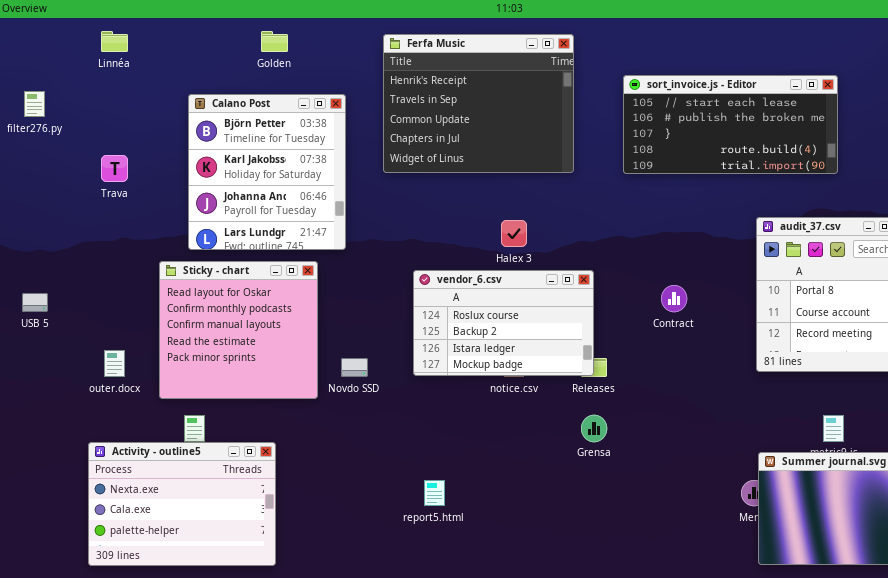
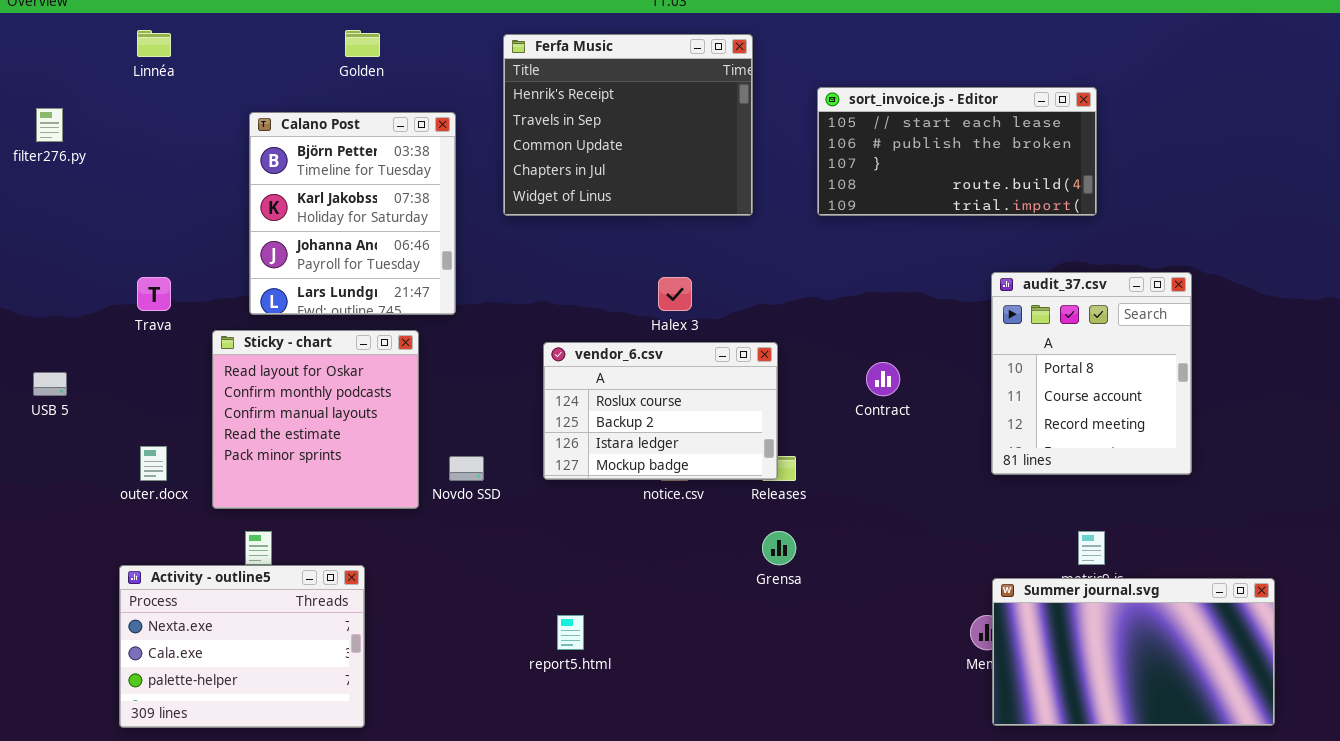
Trava: [101,155,128,182] -> [137,277,171,311], moved

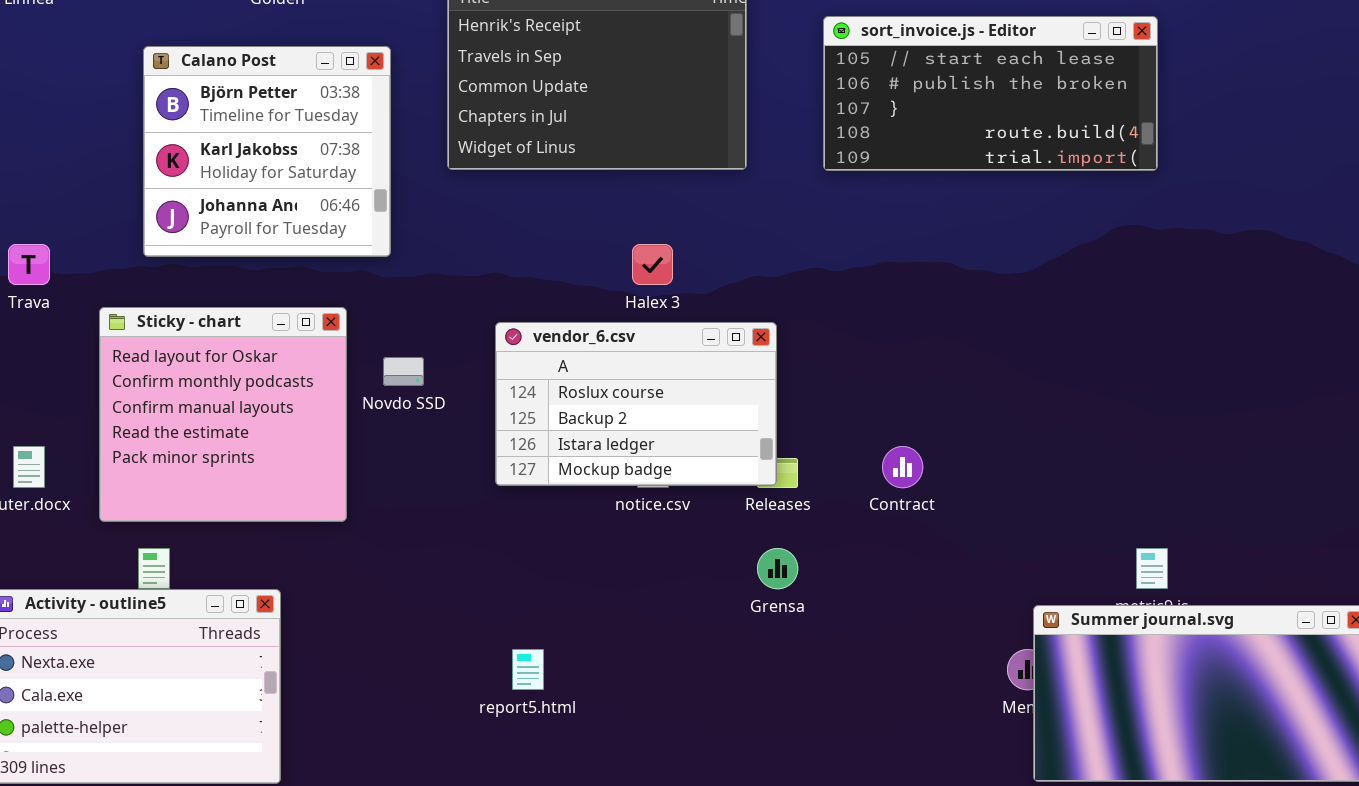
Calano Post: [249,112,456,315] -> [143,46,391,257], resized
audit_37.csv: [991,272,1192,475] -> none, closed
Contract: [866,362,900,396] -> [882,446,923,488], moved
Novdo SSD: [449,456,484,481] -> [383,357,424,386], moved

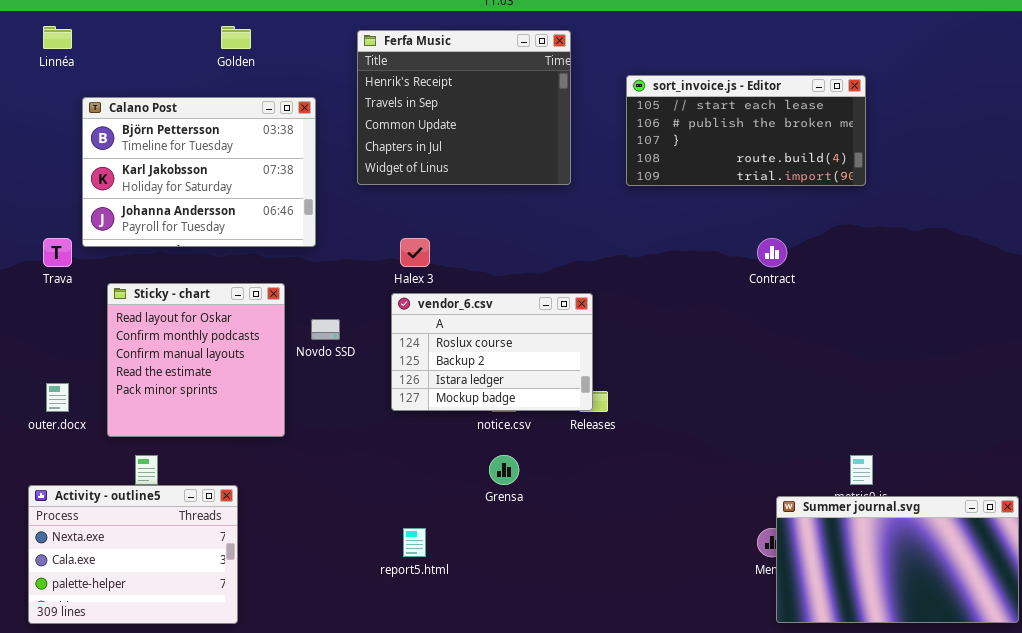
Calano Post: [143,46,391,257] -> [82,97,316,247], resized
Halex 3: [632,244,673,285] -> [400,238,430,267], moved
Contract: [882,446,923,488] -> [757,238,787,267], moved
Grensa: [757,548,798,589] -> [489,455,519,485], moved

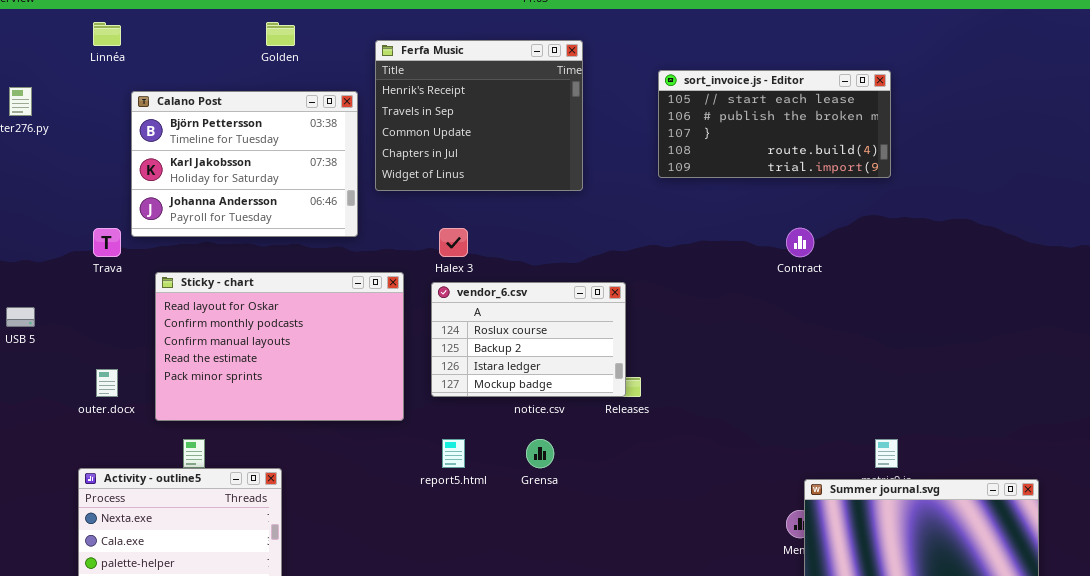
Ferfa Music: [357,30,571,185] -> [375,40,583,191], moved
Sticky - chart: [107,283,285,437] -> [155,272,404,421], resized
report5.html: [403,528,426,557] -> [442,439,465,468], moved

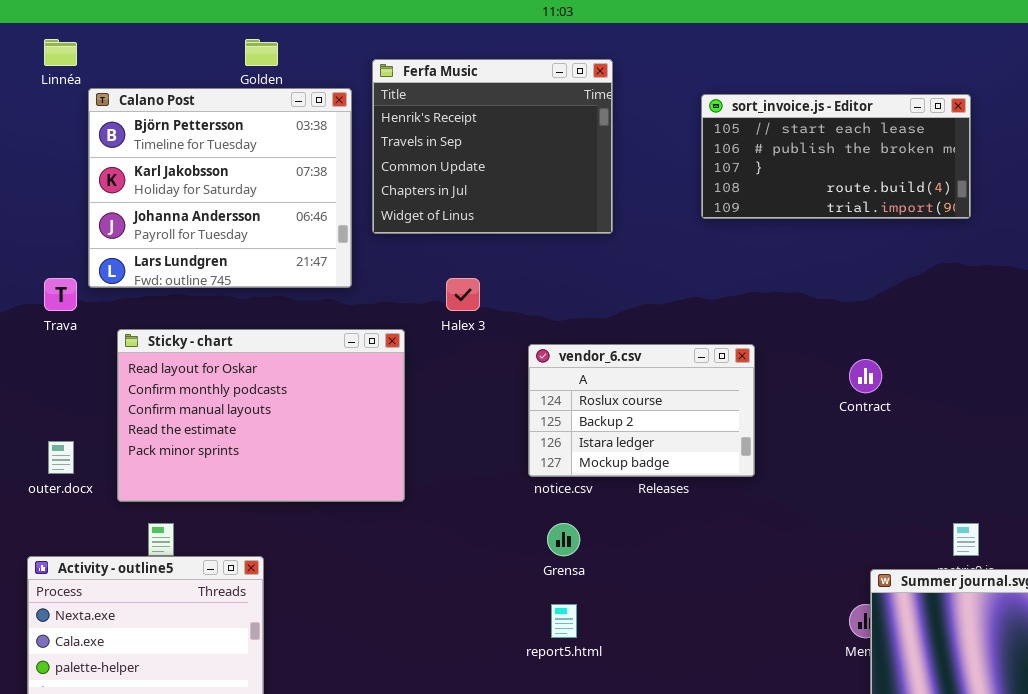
Calano Post: [131,91,358,237] -> [88,88,352,288], resized
Contract: [786,228,814,257] -> [849,359,882,393], moved
vendor_6.csv: [431,282,626,397] -> [528,344,755,477], moved
report5.html: [442,439,465,468] -> [551,604,577,638], moved

